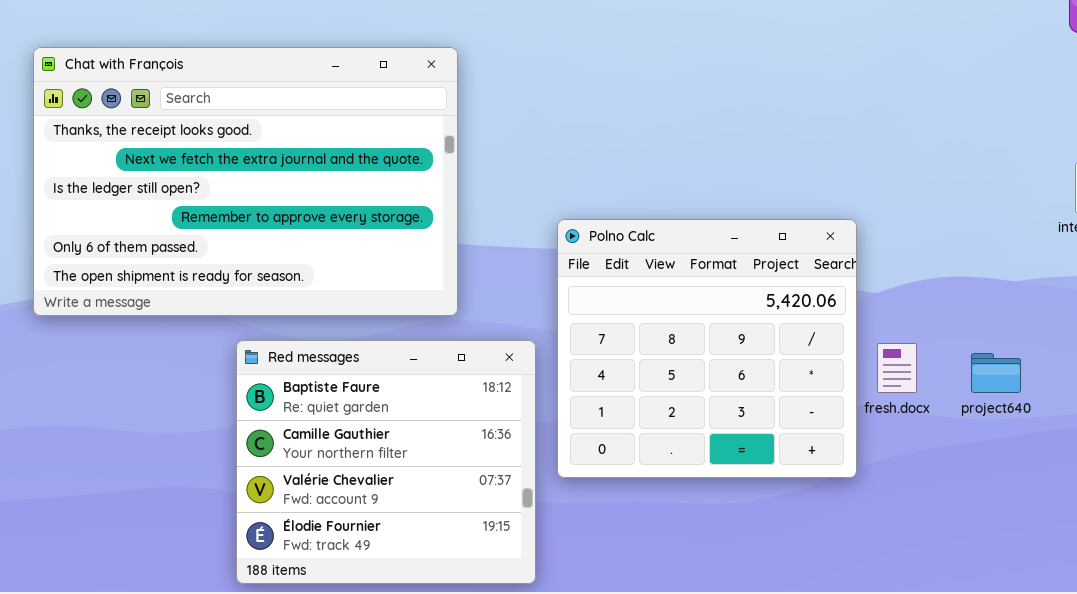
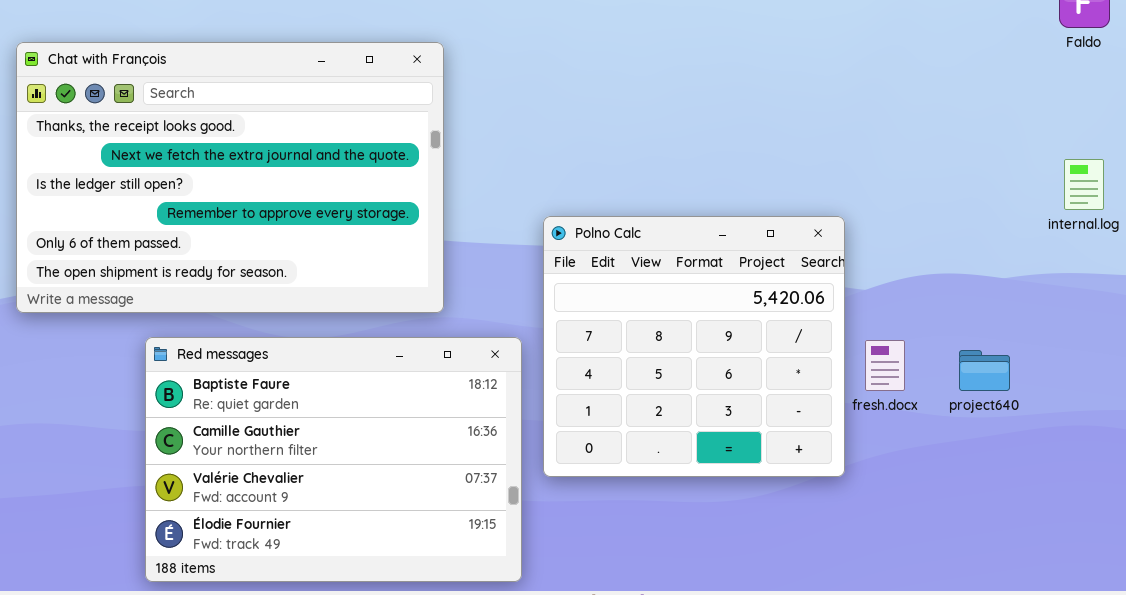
Red messages: [236,340,536,584] -> [145,337,522,582], resized

